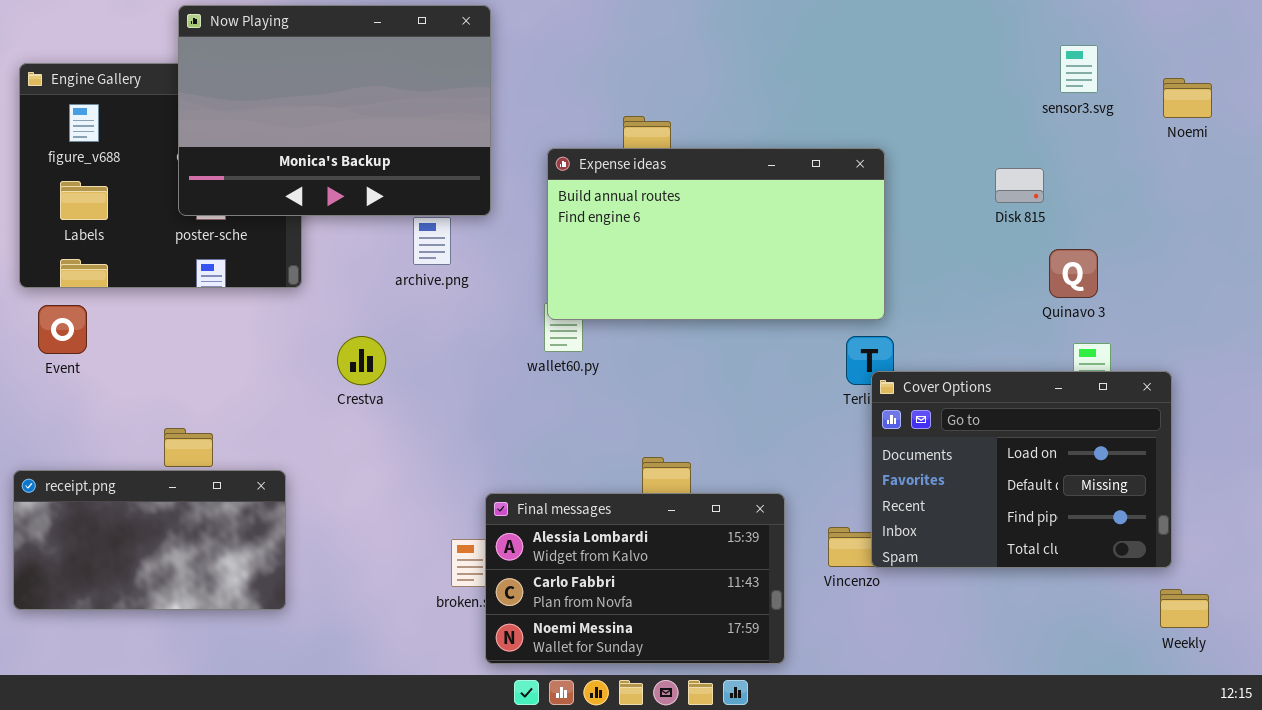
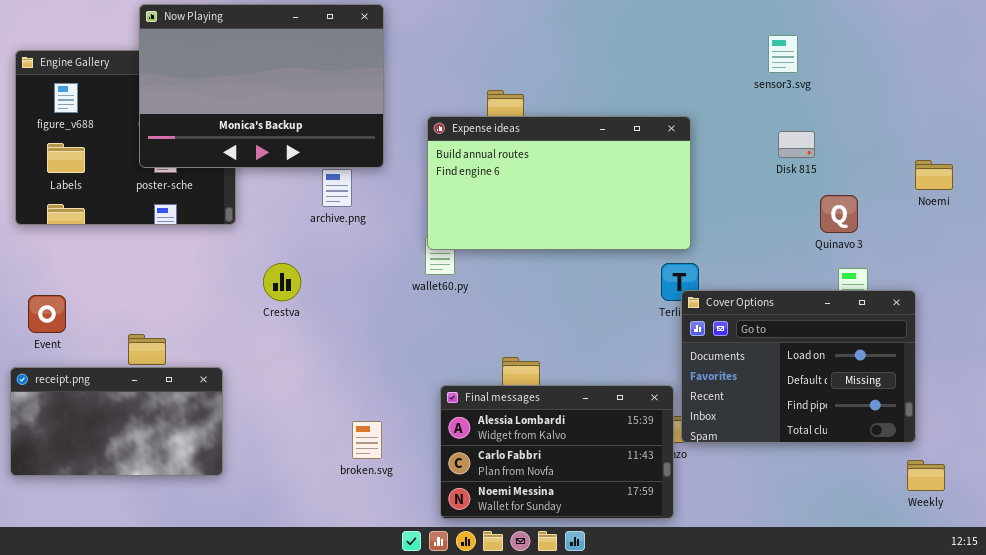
sensor3.svg: [1060,45,1098,93] -> [768,35,798,73], moved
Noemi: [1163,78,1212,118] -> [915,160,953,190], moved
Event: [38,305,87,354] -> [28,295,66,333], moved
Final messages: [485,493,785,664] -> [440,385,674,519], moved

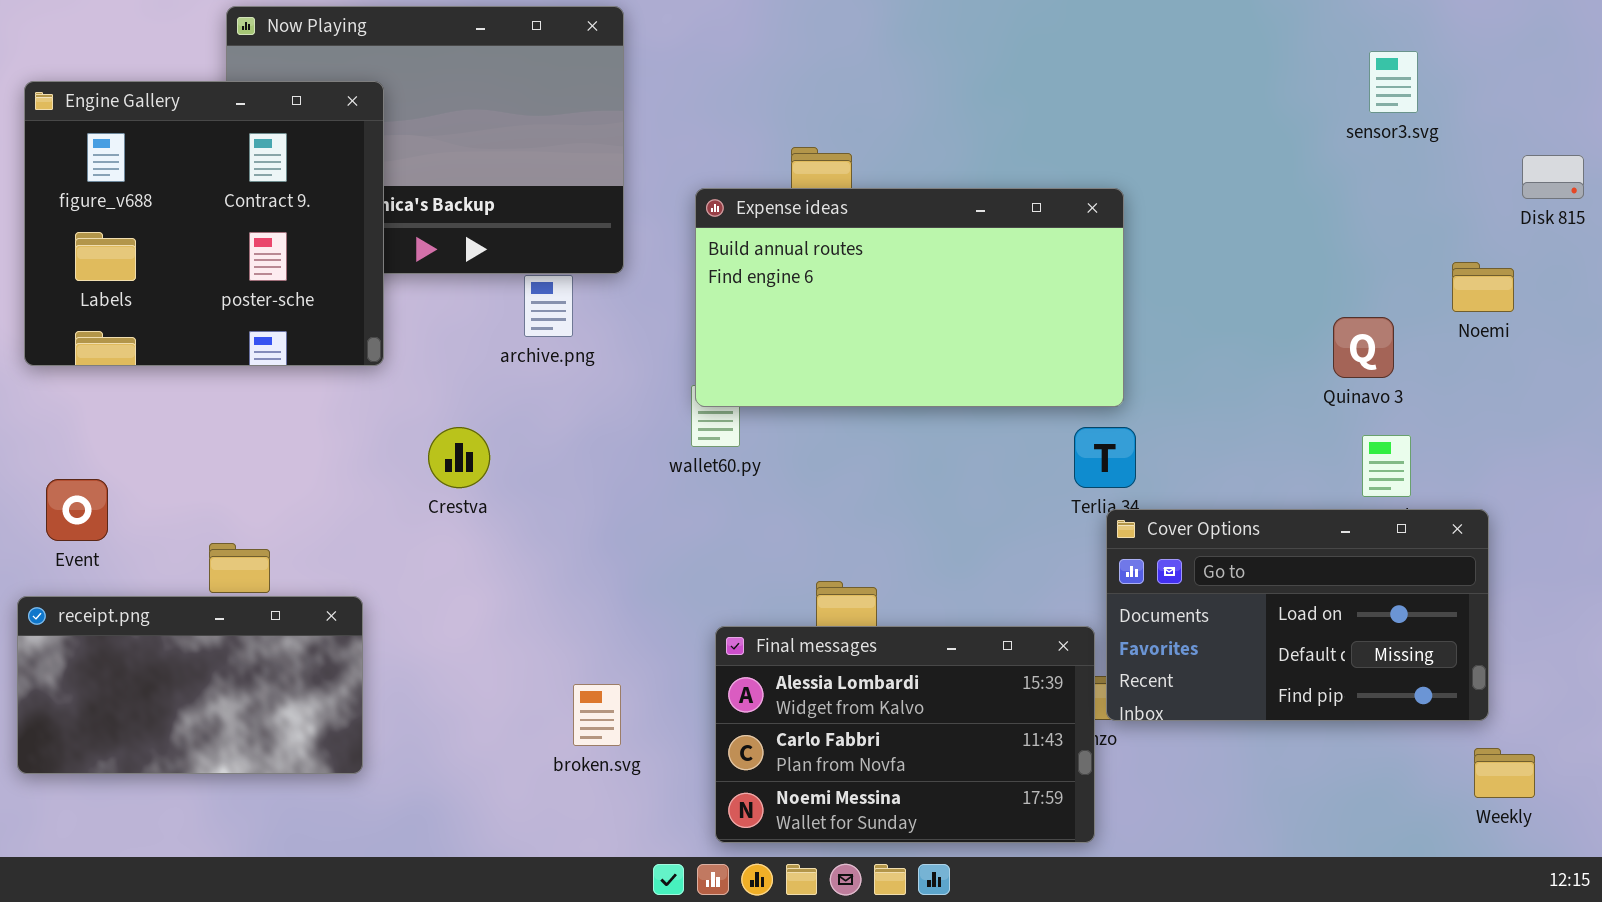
sensor3.svg: [768,35,798,73] -> [1369,51,1418,113], moved
Engine Gallery: [15,50,236,225] -> [24,81,384,366], raised
Disk 815: [778,131,815,158] -> [1522,155,1584,199], moved
Noemi: [915,160,953,190] -> [1452,262,1514,312], moved
Cover Options: [681,290,916,443] -> [1106,509,1489,721], resized

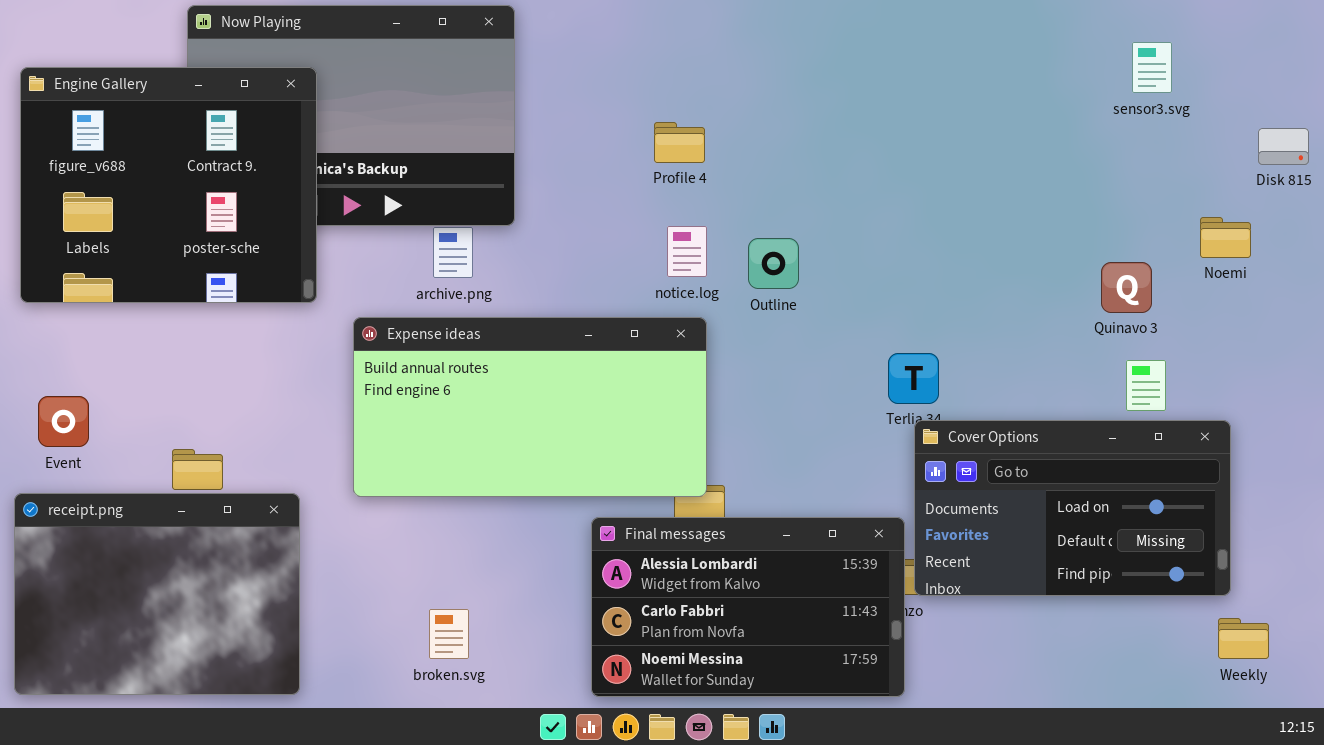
Expense ideas: [695,188,1124,407] -> [353,317,707,497], moved
receipt.png: [17,596,363,774] -> [14,493,300,695], resized
broken.svg: [573,684,621,746] -> [429,609,469,659], moved

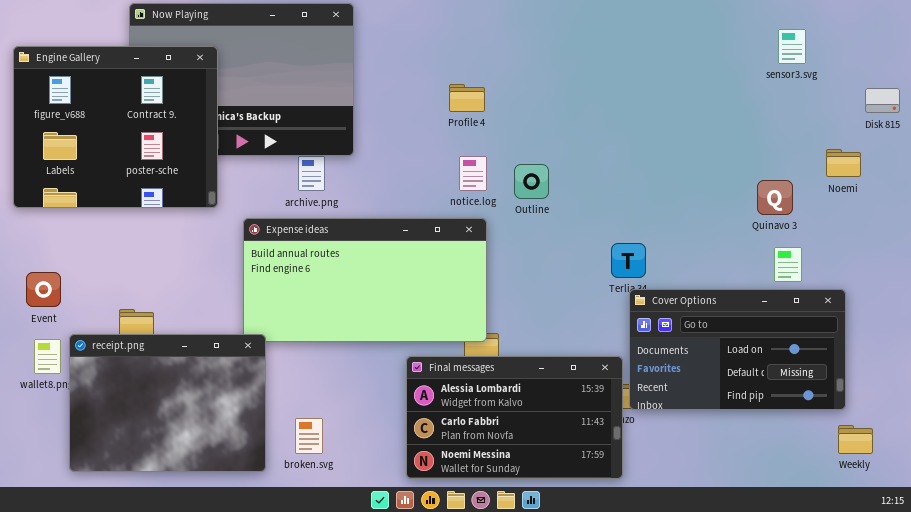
receipt.png: [14,493,300,695] -> [69,334,266,472], moved

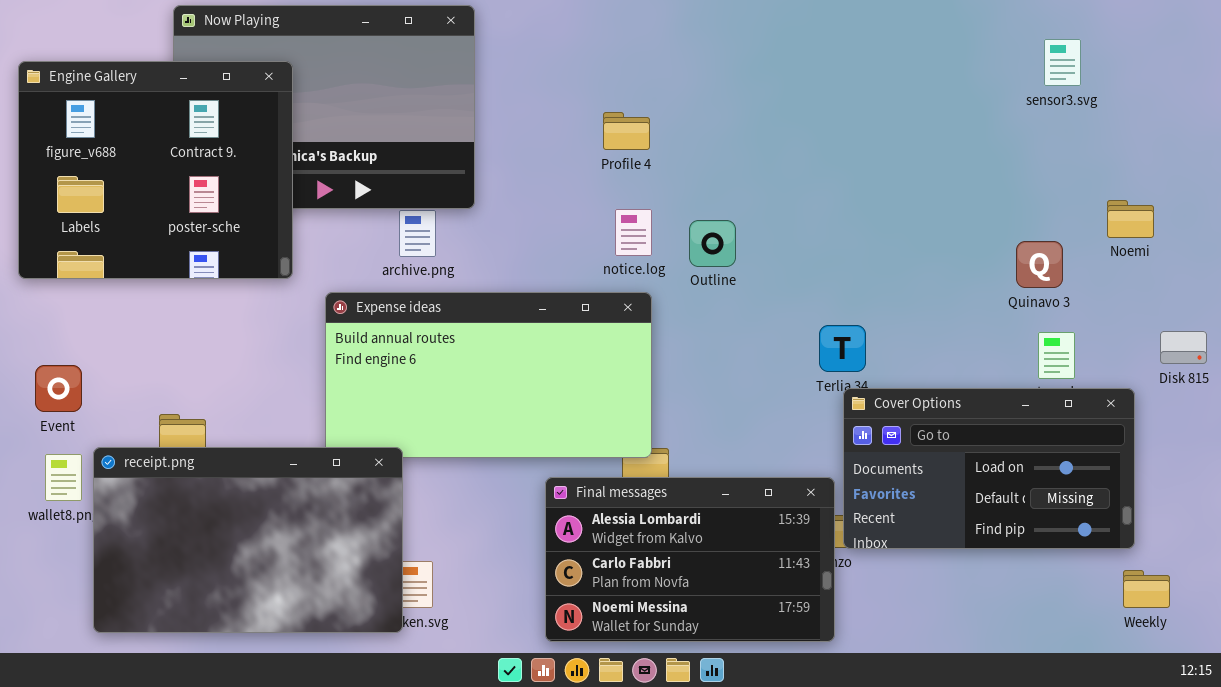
Disk 815: [865,88,900,113] -> [1160,331,1207,364], moved
receipt.png: [69,334,266,472] -> [93,447,403,633], resized

